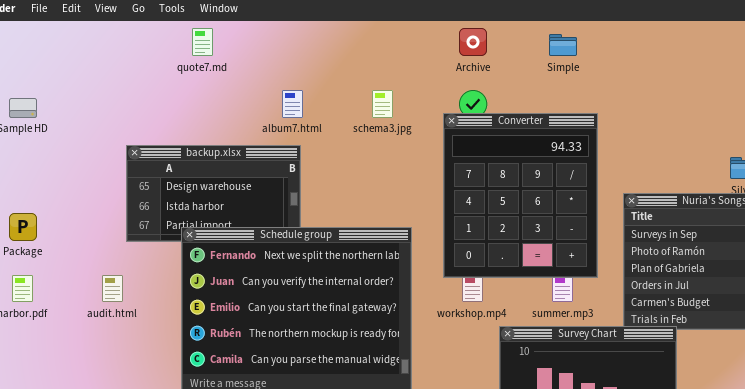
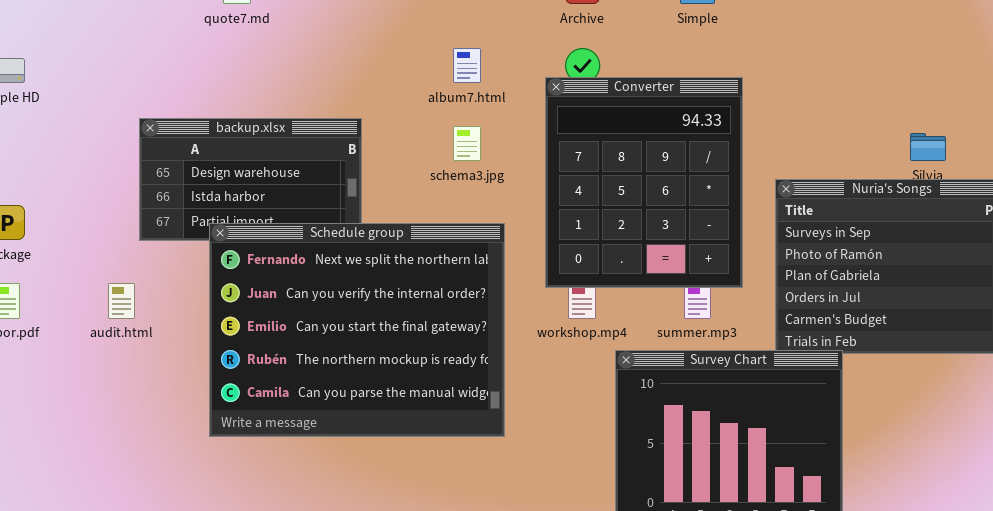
album7.html: [282,90,303,118] -> [453,48,481,83], moved
schema3.jpg: [372,90,393,118] -> [453,126,481,161], moved

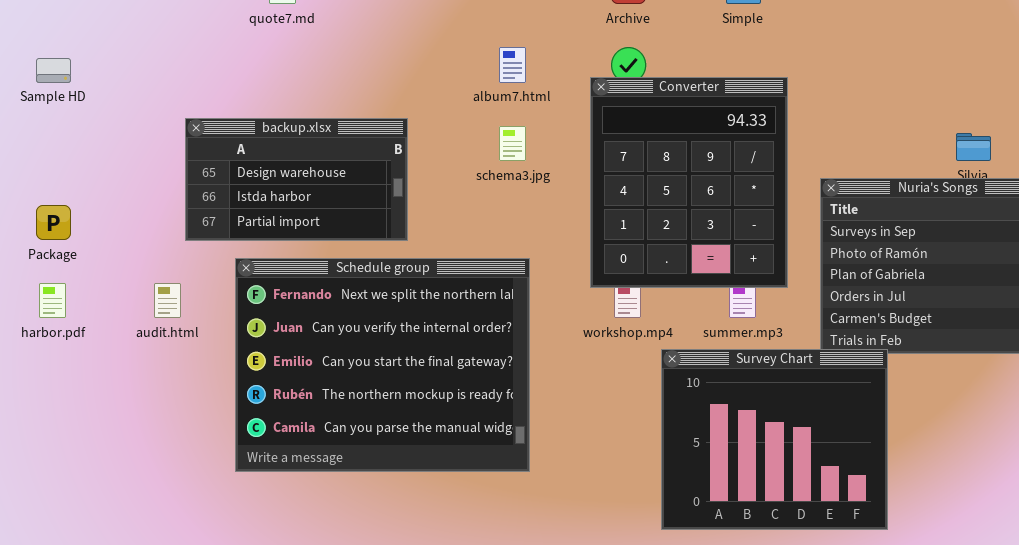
Schedule group: [209,223,505,437] -> [235,258,530,472], moved

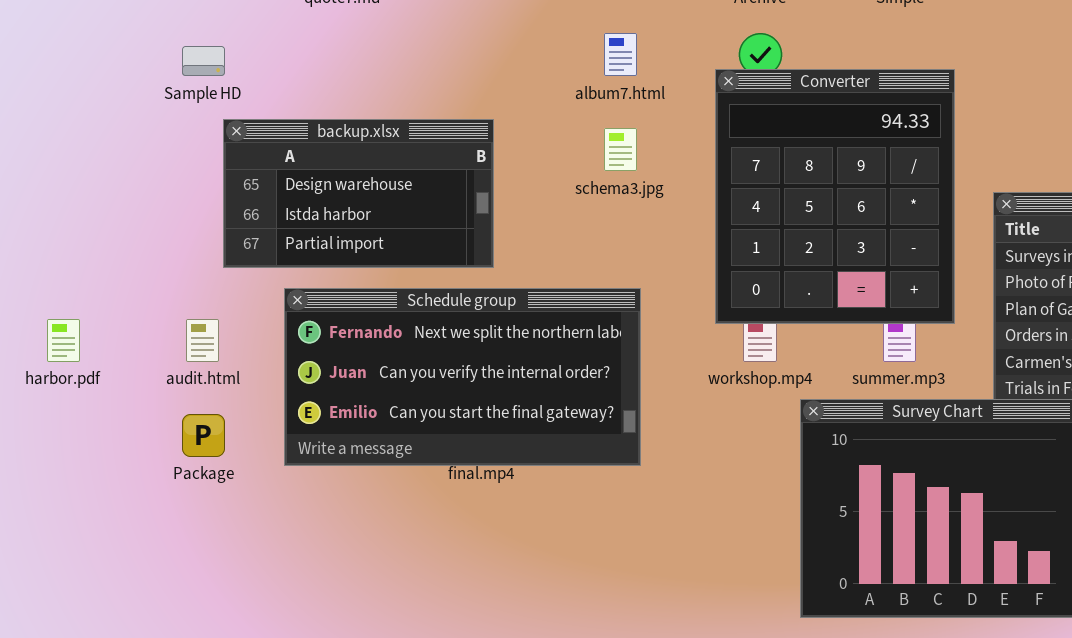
Sample HD: [36,58,71,83] -> [182,46,225,76], moved
Package: [36,205,71,240] -> [182,414,225,457], moved
Schedule group: [235,258,530,472] -> [284,288,641,466], resized

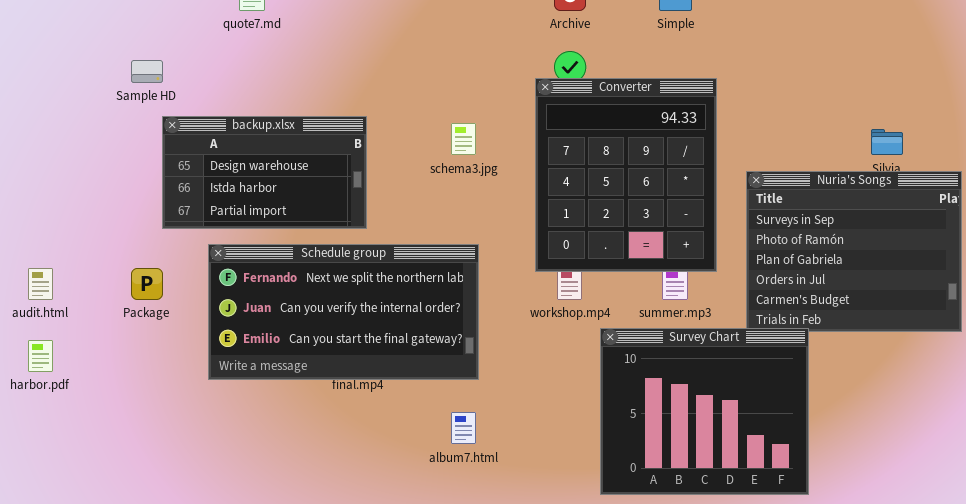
album7.html: [604,33,637,76] -> [451,412,476,444], moved
harbor.pdf: [47,319,80,362] -> [28,340,53,372], moved
audit.html: [186,319,219,362] -> [28,268,53,300], moved
Package: [182,414,225,457] -> [131,268,163,300], moved

